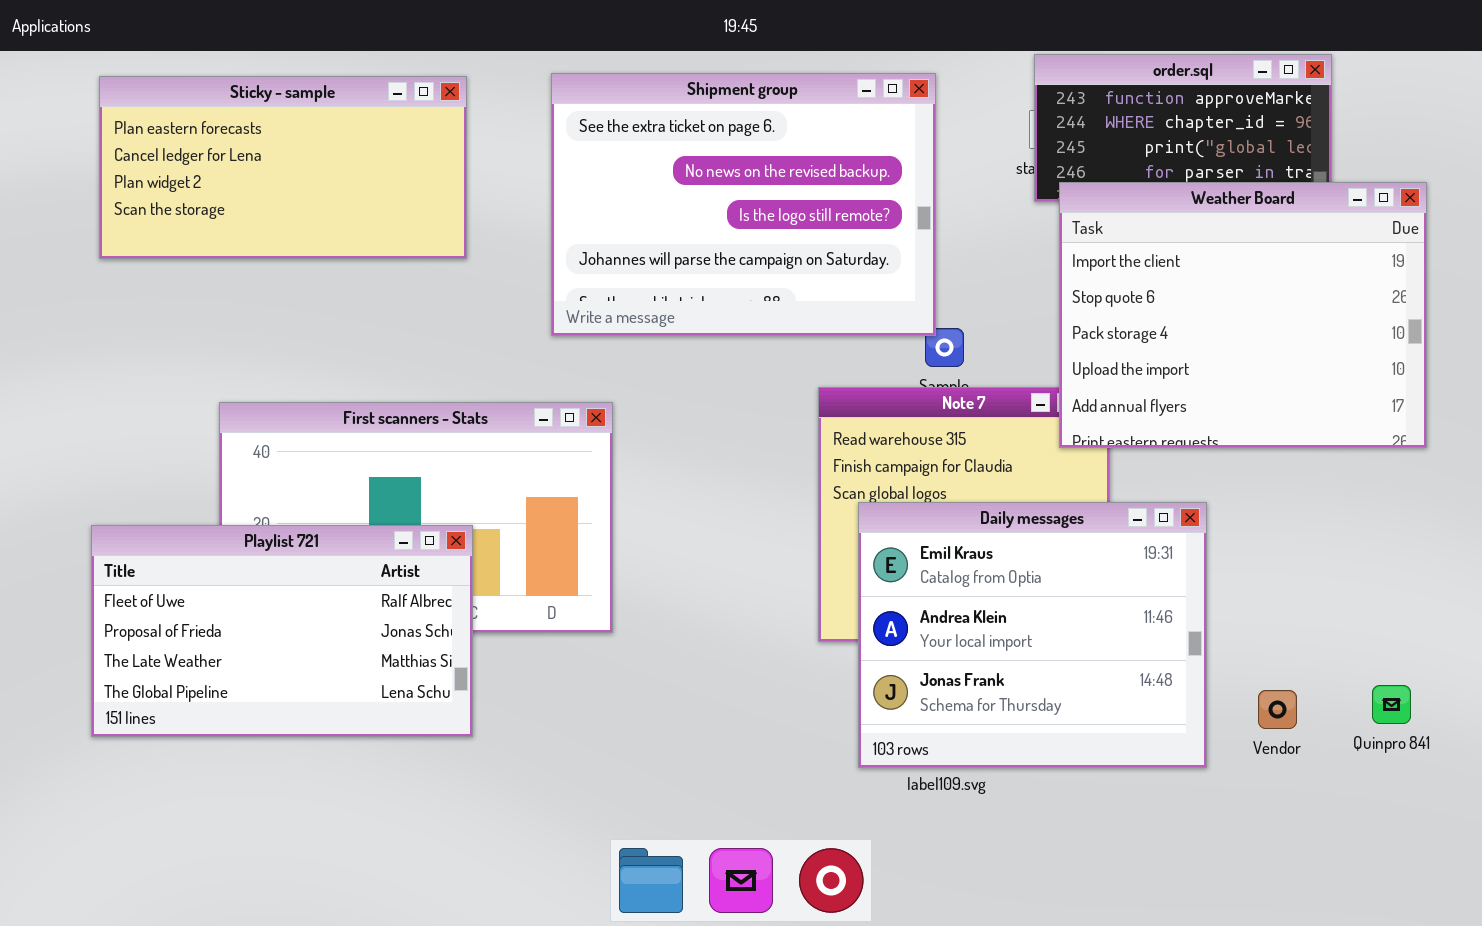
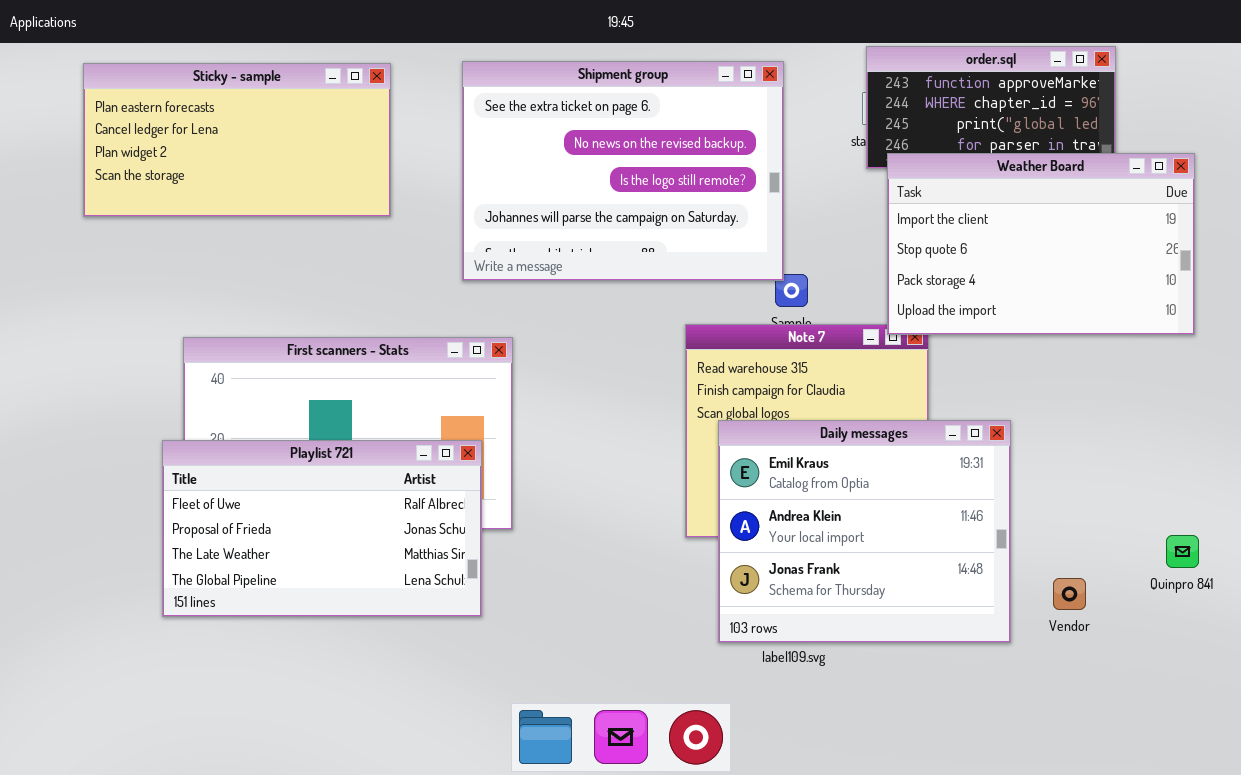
Weather Board: [1059,182,1427,448] -> [887,153,1195,335], resized
Playlist 721: [91,525,473,737] -> [162,440,482,617], moved
Quinpro 841: [1372,685,1411,724] -> [1166,535,1199,568], moved

